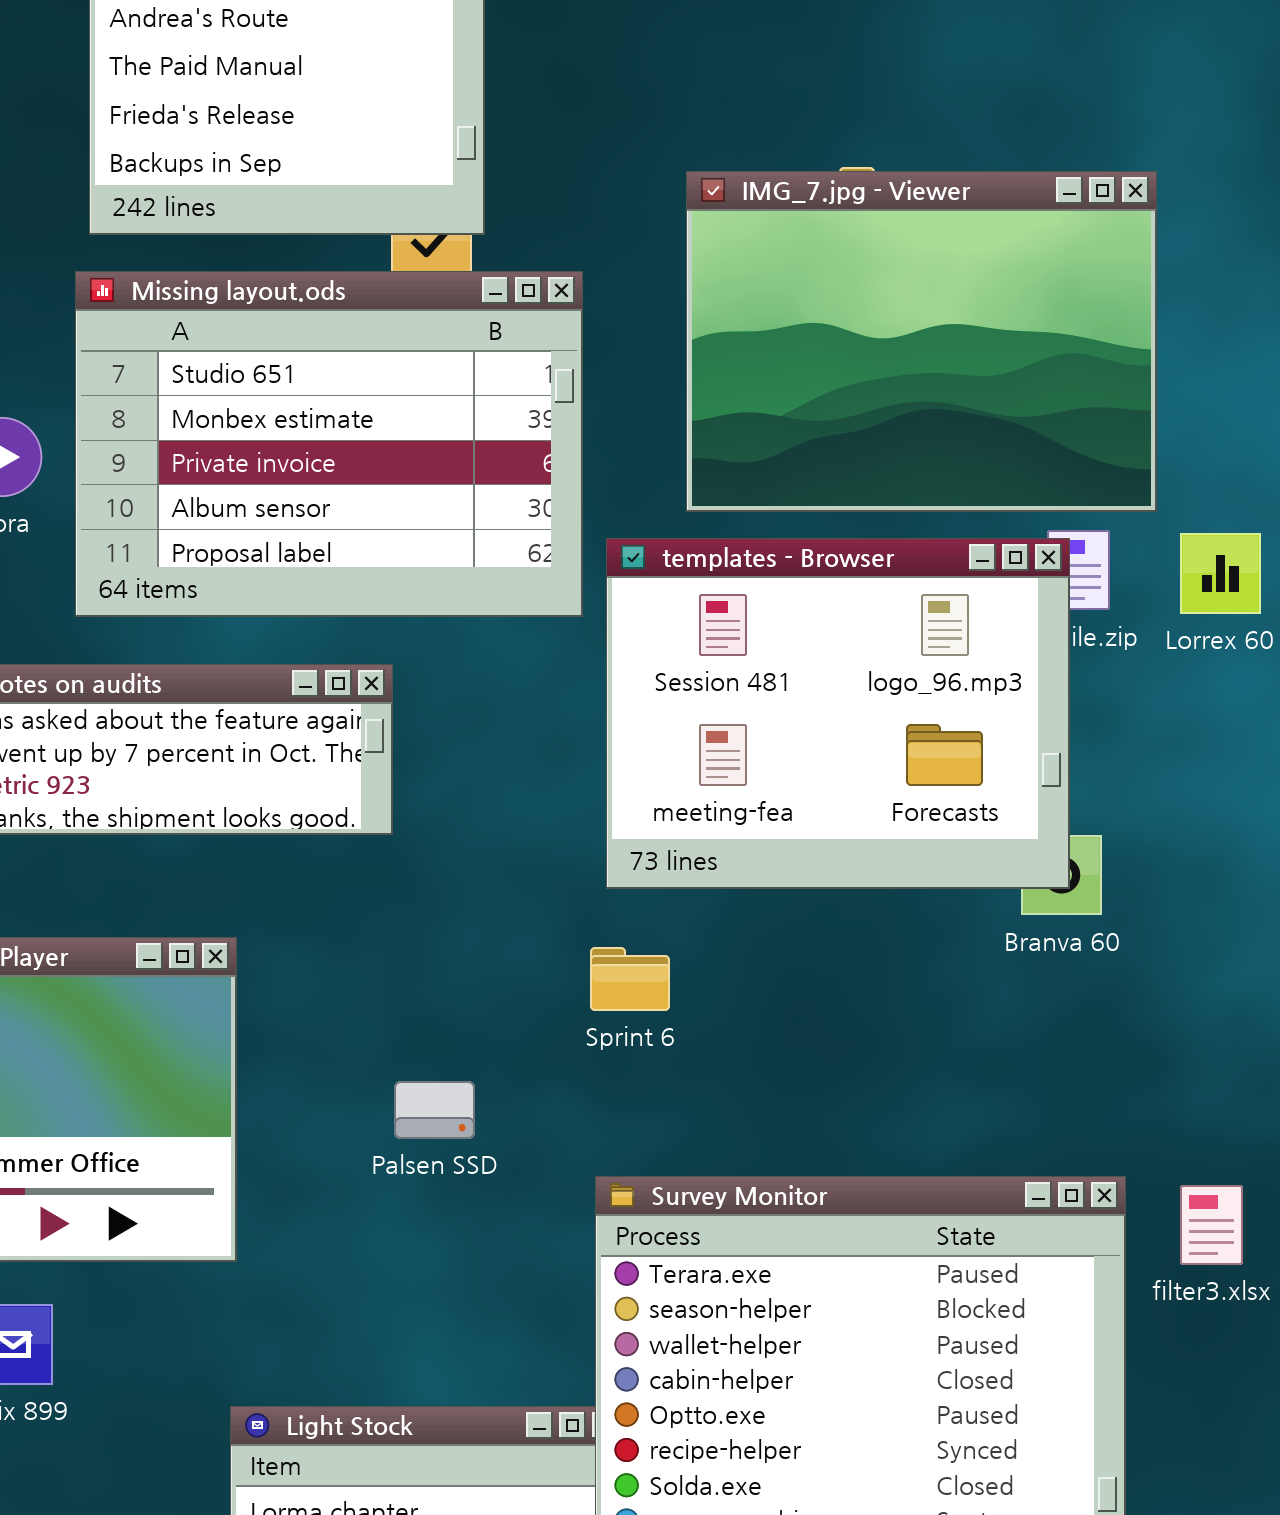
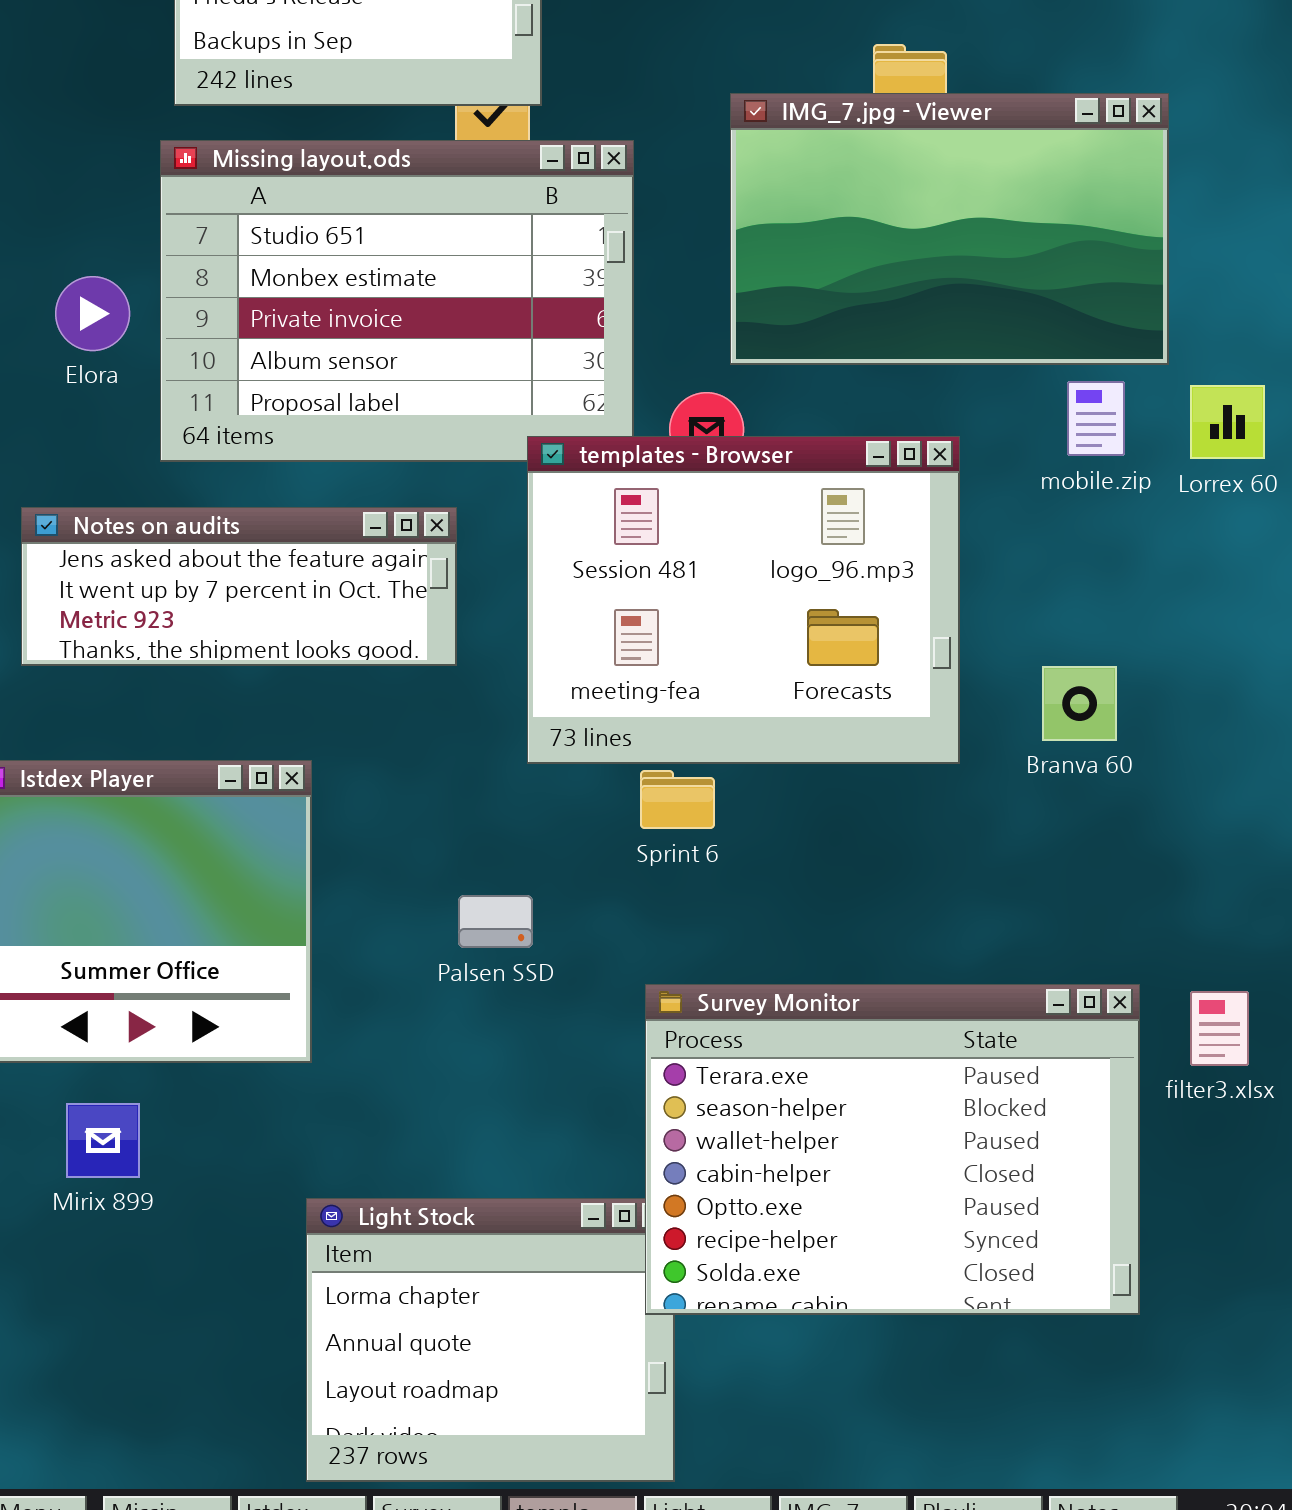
IMG_7.jpg - Viewer: [686,171,1157,512] -> [730,93,1169,365], resized
templates - Browser: [606,538,1070,889] -> [527,436,960,764], moved

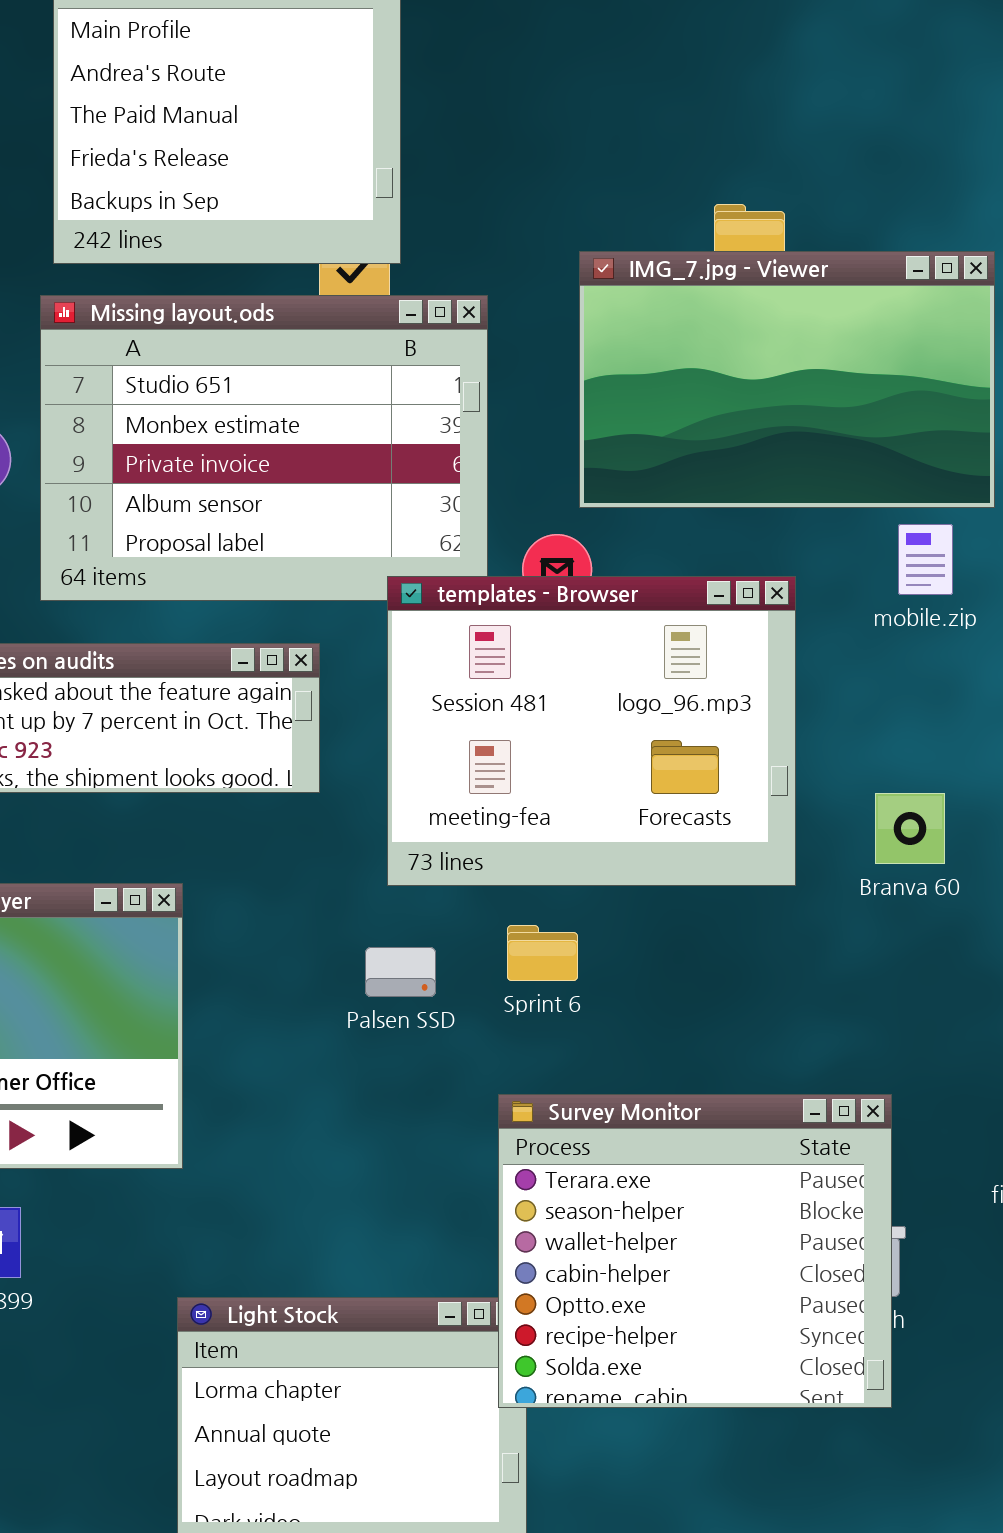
Sprint 6: [640,770,715,829] -> [507,925,578,981], moved
Palsen SSD: [458,895,533,948] -> [365,947,436,997], moved
Survey Monitor: [645,984,1140,1315] -> [498,1094,892,1408], resized

